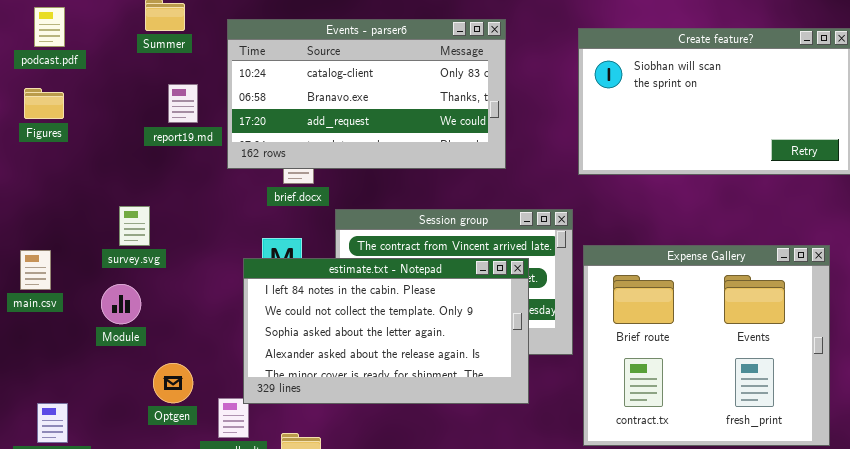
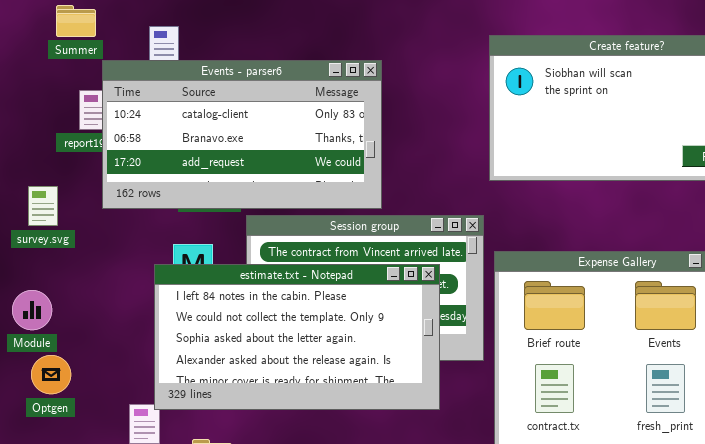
Events - parser6: [227,19,506,169] -> [102,60,382,209], moved
survey.svg: [119,206,150,246] -> [28,186,58,226], moved
Optgen: [153,363,193,403] -> [31,355,71,394], moved

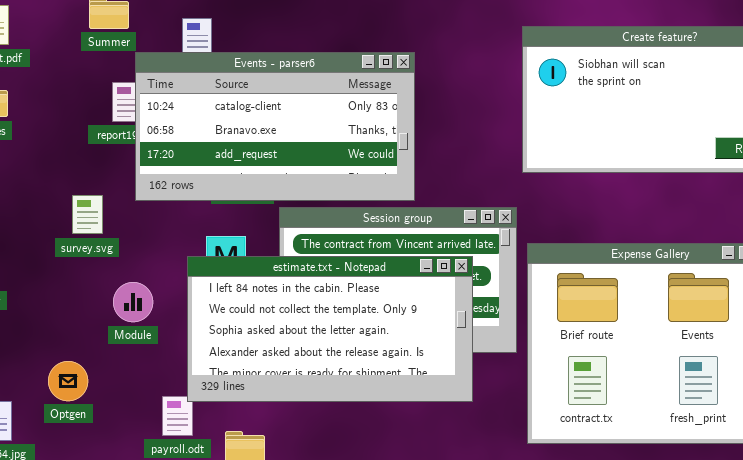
survey.svg: [28,186,58,226] -> [72,195,103,234], moved
Module: [12,290,52,330] -> [113,282,153,322], moved
Optgen: [31,355,71,394] -> [48,361,88,401], moved

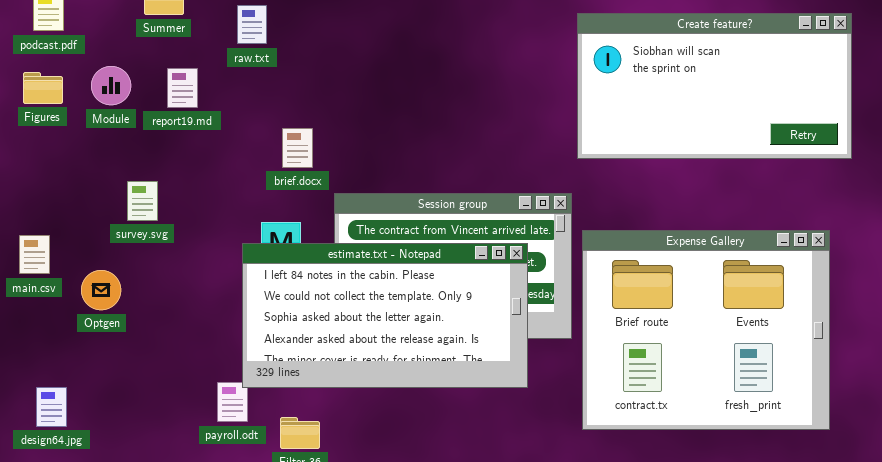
Events - parser6: [135,52,415,201] -> none, closed
Module: [113,282,153,322] -> [91,66,131,105], moved
Optgen: [48,361,88,401] -> [81,270,121,310], moved

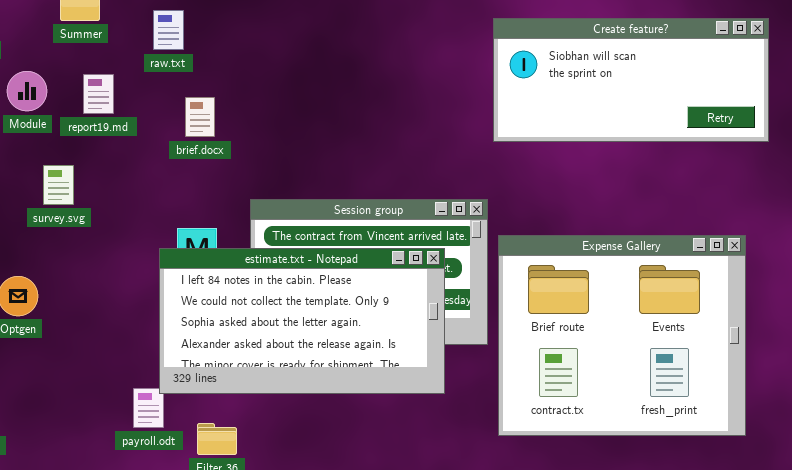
Create feature?: [577,13,852,159] -> [493,18,769,142], resized
brief.docx: [282,128,313,168] -> [185,97,215,137], moved
survey.svg: [127,181,158,221] -> [43,165,74,205], moved

